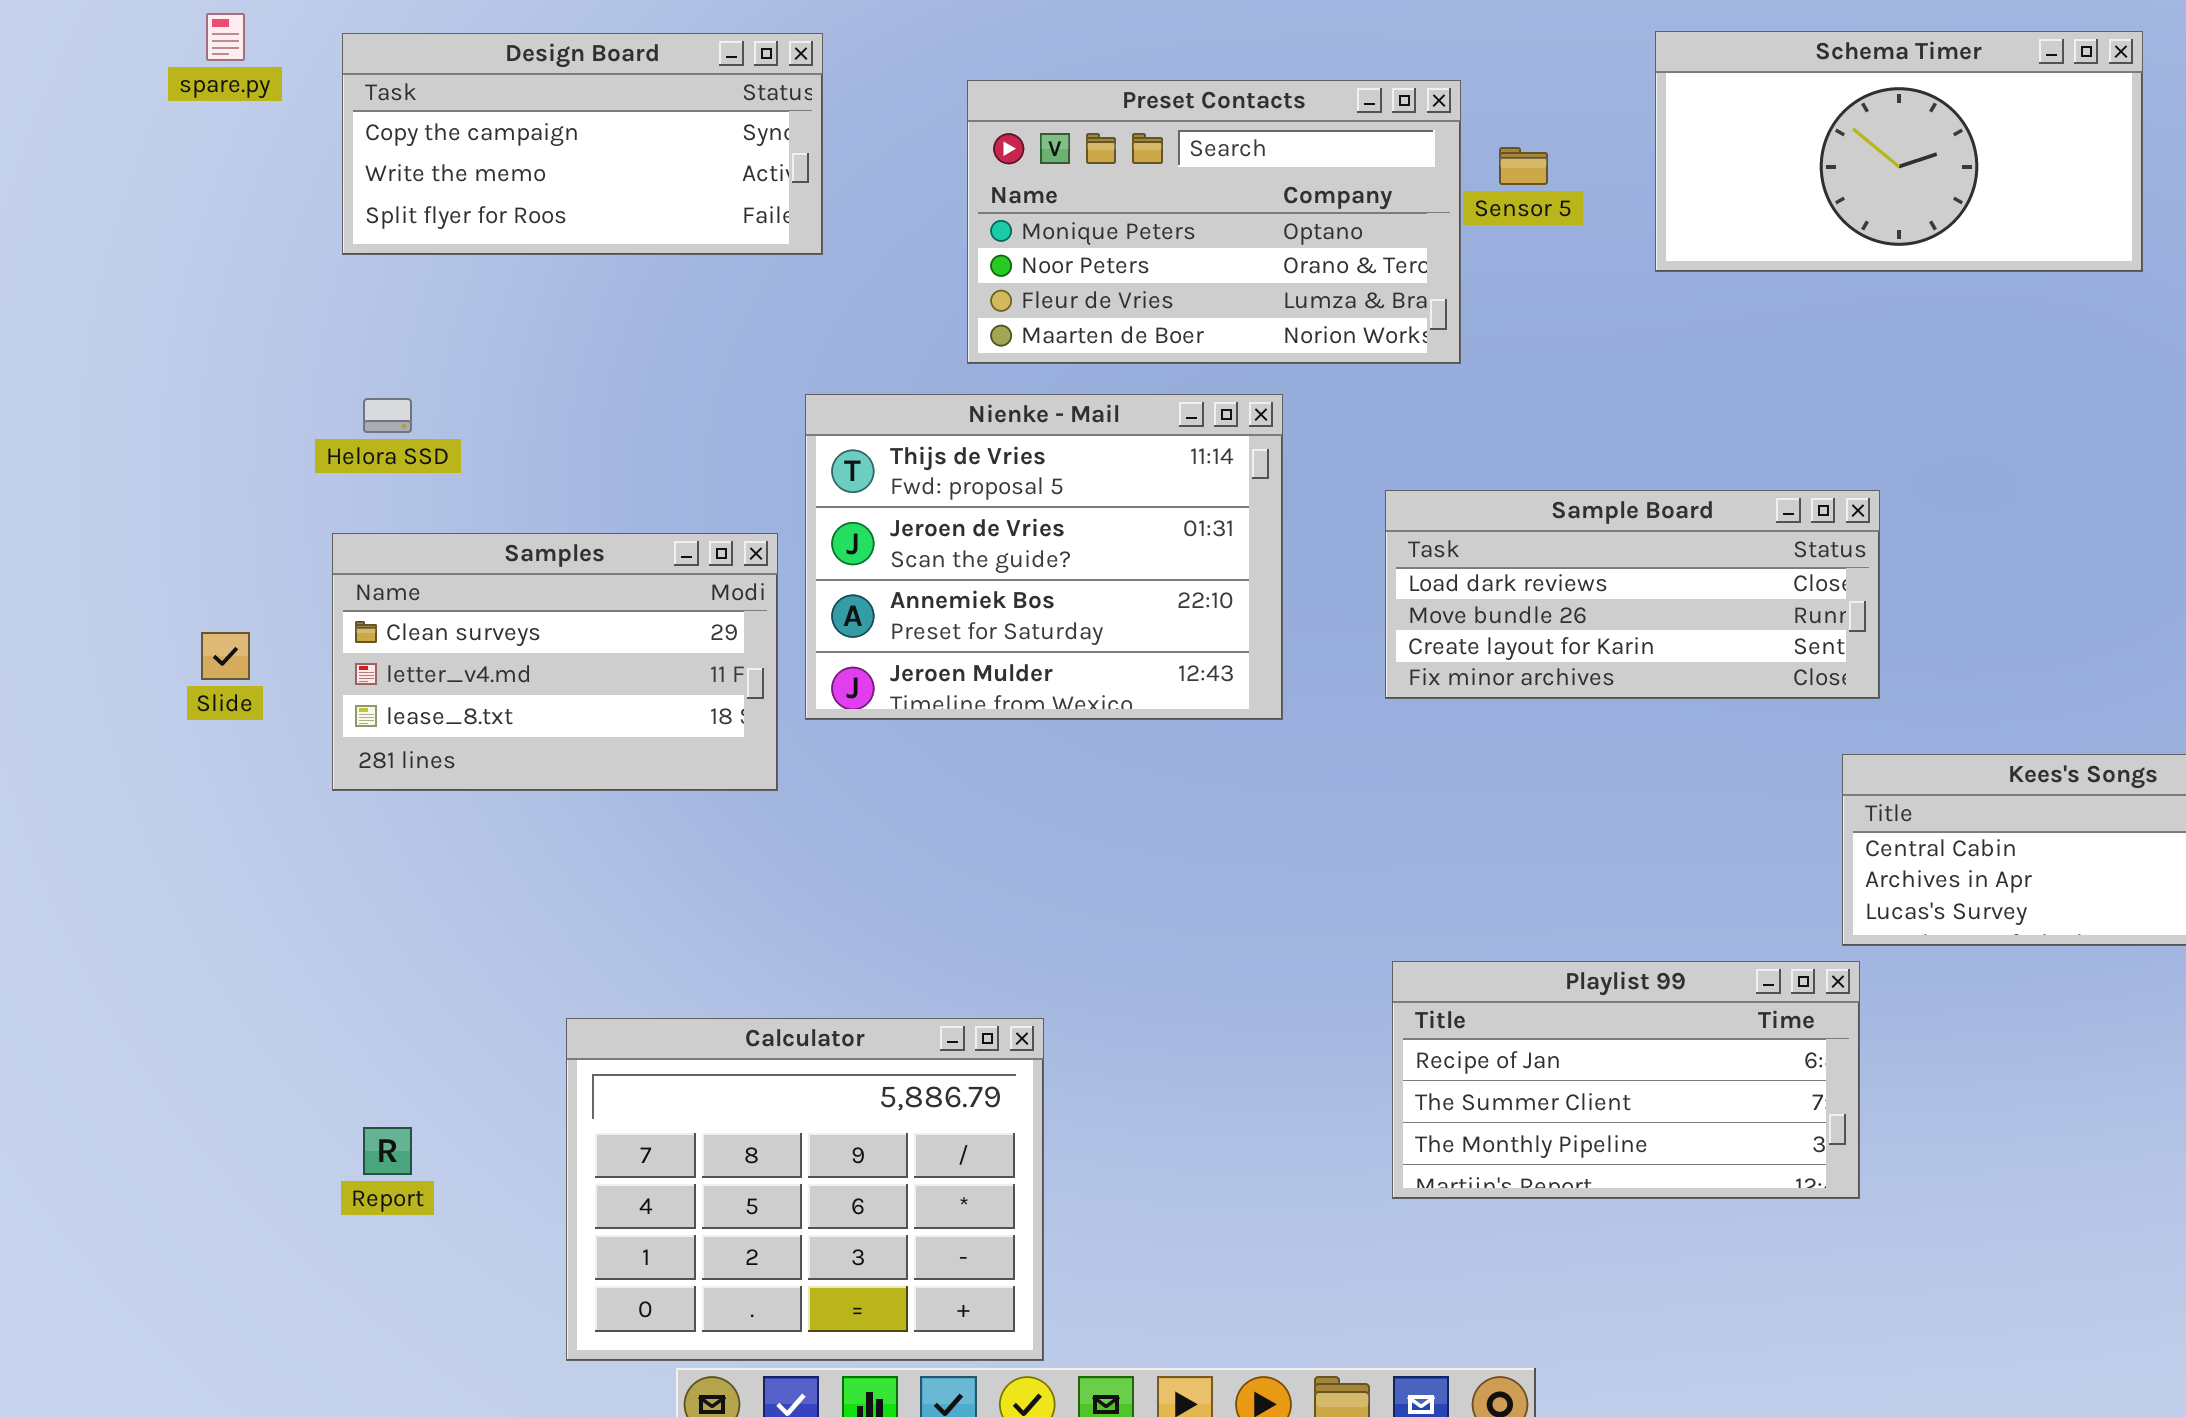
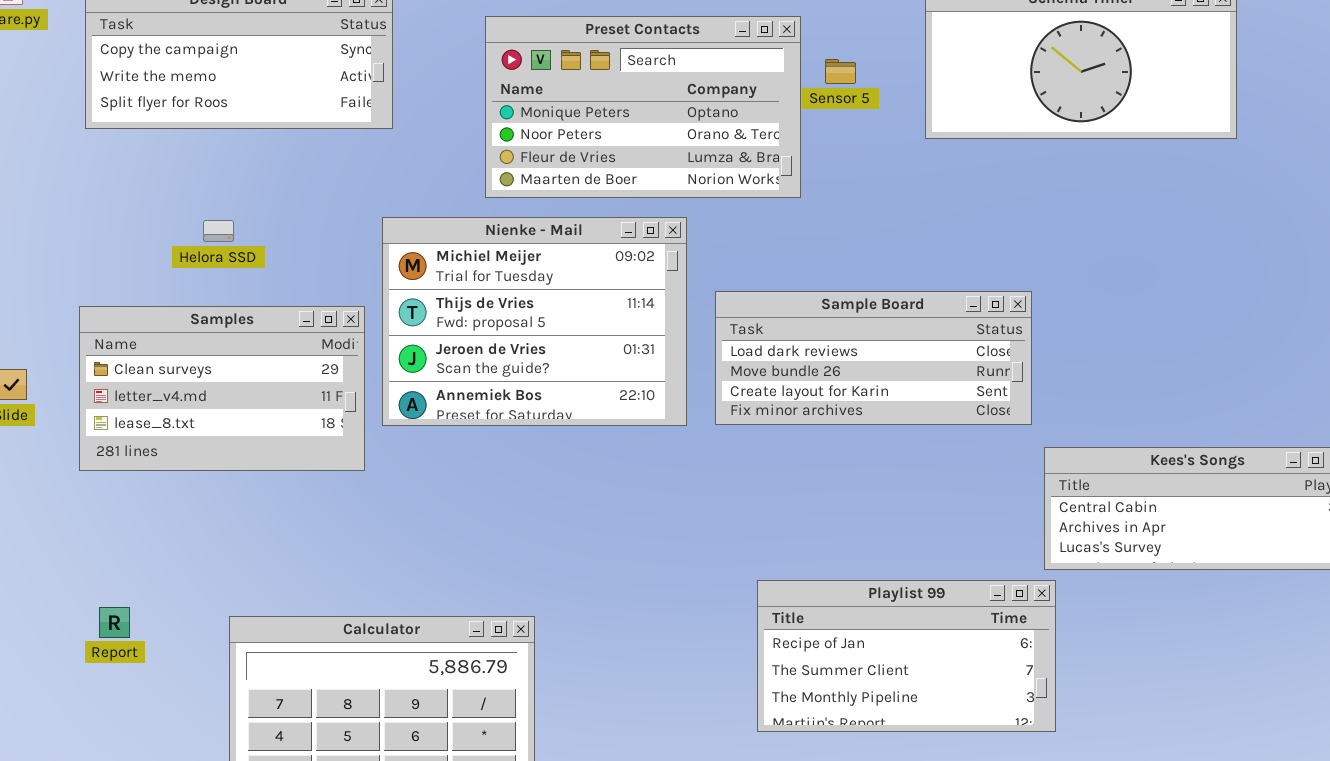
Nienke - Mail: [805,394,1283,720] -> [382,217,687,426], scrolled up 1 row
Helora SSD: [363,398,412,433] -> [203,220,234,242], moved
Sample Board: [1385,490,1880,699] -> [715,291,1032,425], moved
Report: [363,1127,412,1175] -> [99,607,130,638], moved

